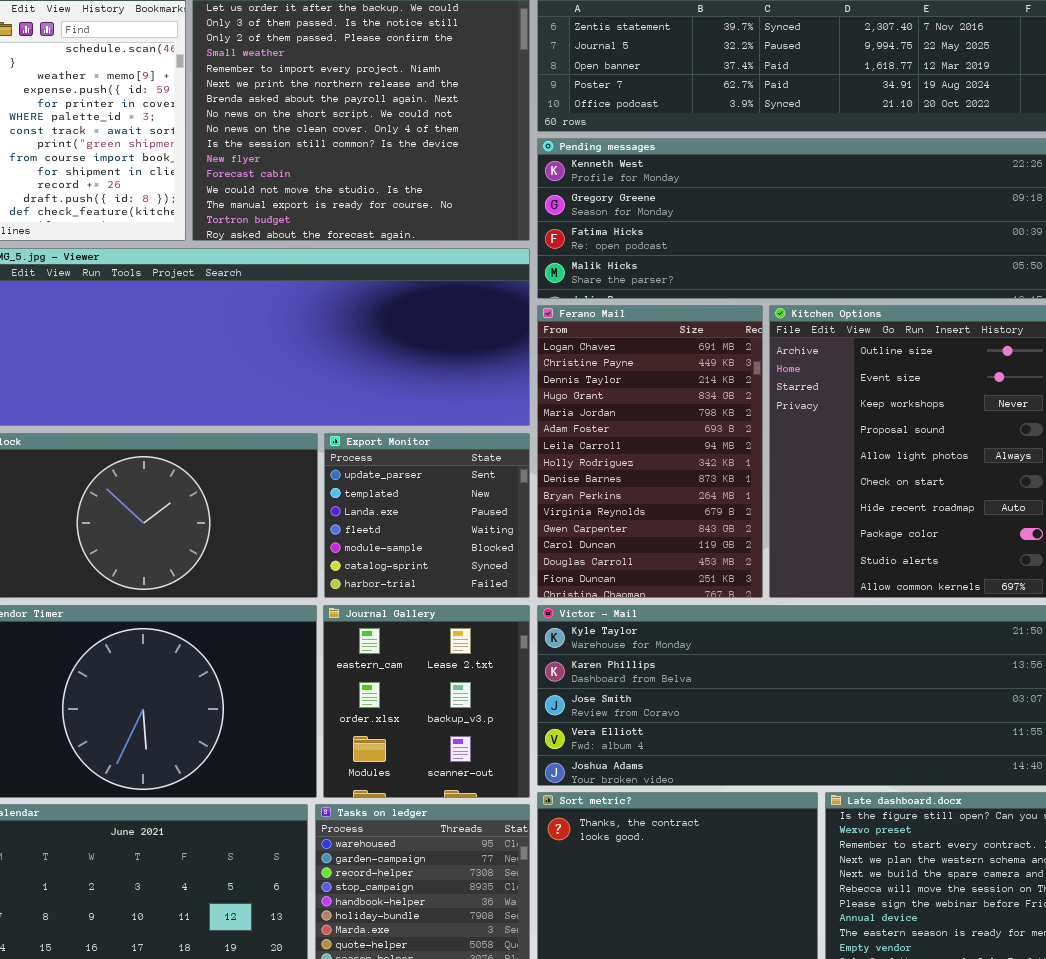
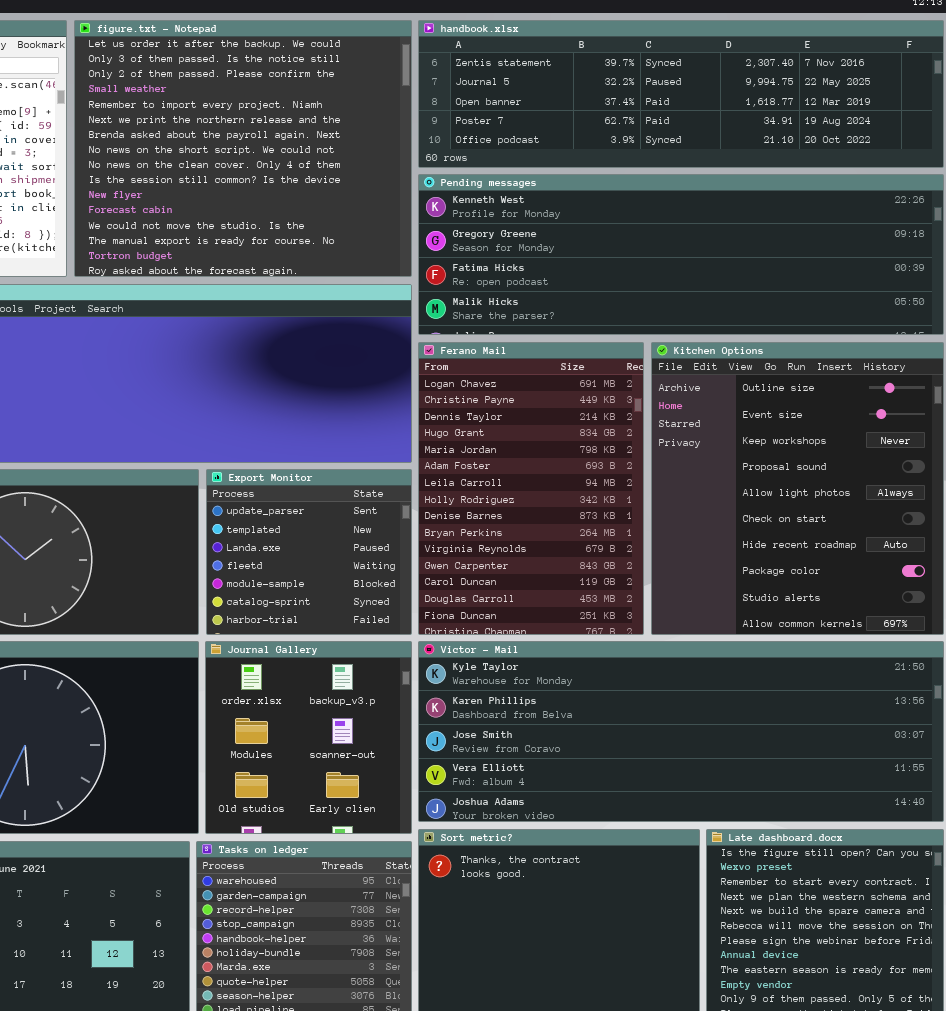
Journal Gallery: [323,605,530,798] -> [205,641,412,834], scrolled down 1 row

